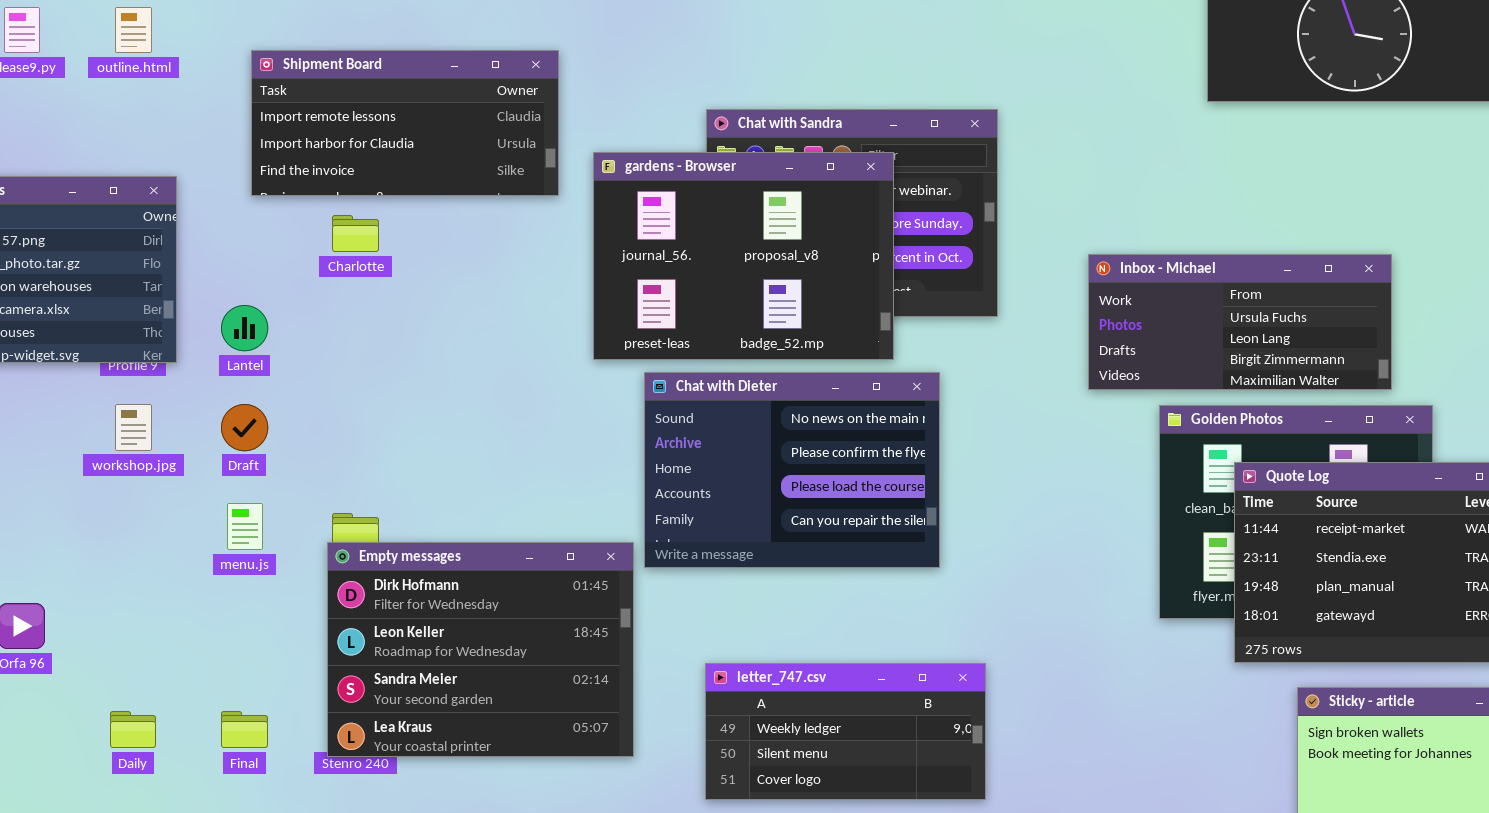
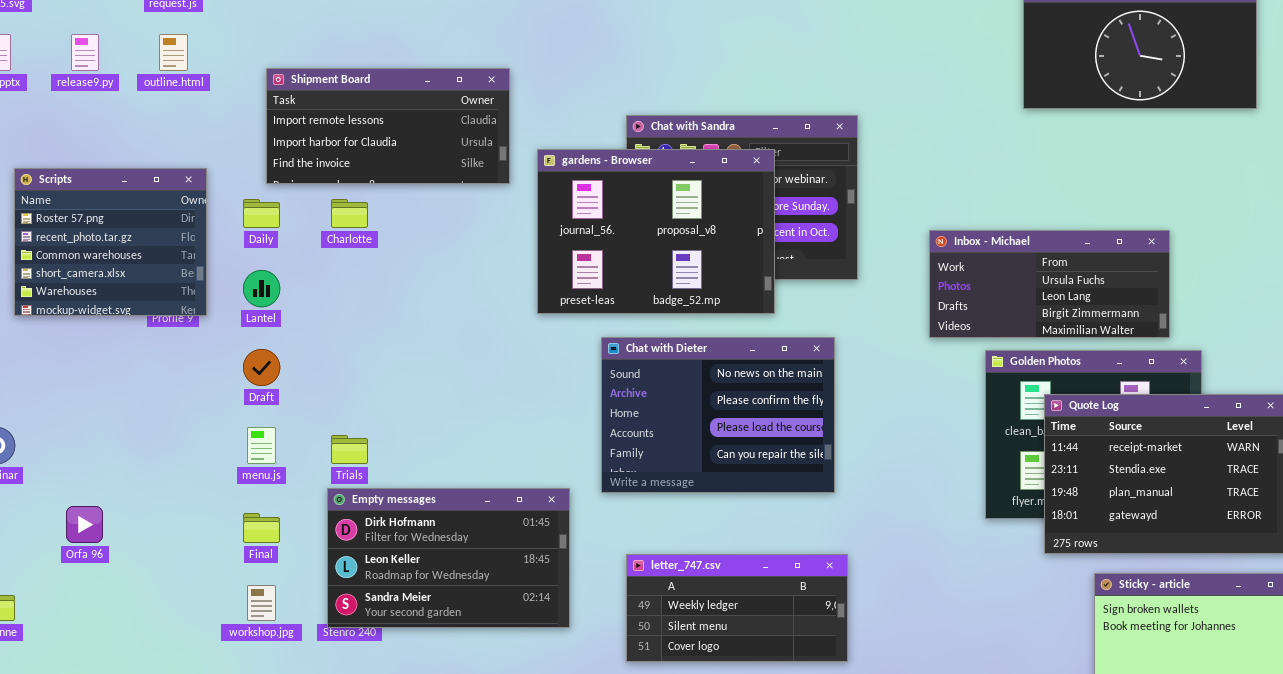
Chat with Dieter: [644,372,940,568] -> [601,337,835,493], moved
workshop.jpg: [115,404,152,451] -> [247,585,276,621], moved
Empty messages: [327,542,634,757] -> [327,488,570,628], resized
Daily: [110,711,156,748] -> [243,199,280,228], moved
Final: [221,711,268,748] -> [243,513,280,543], moved

